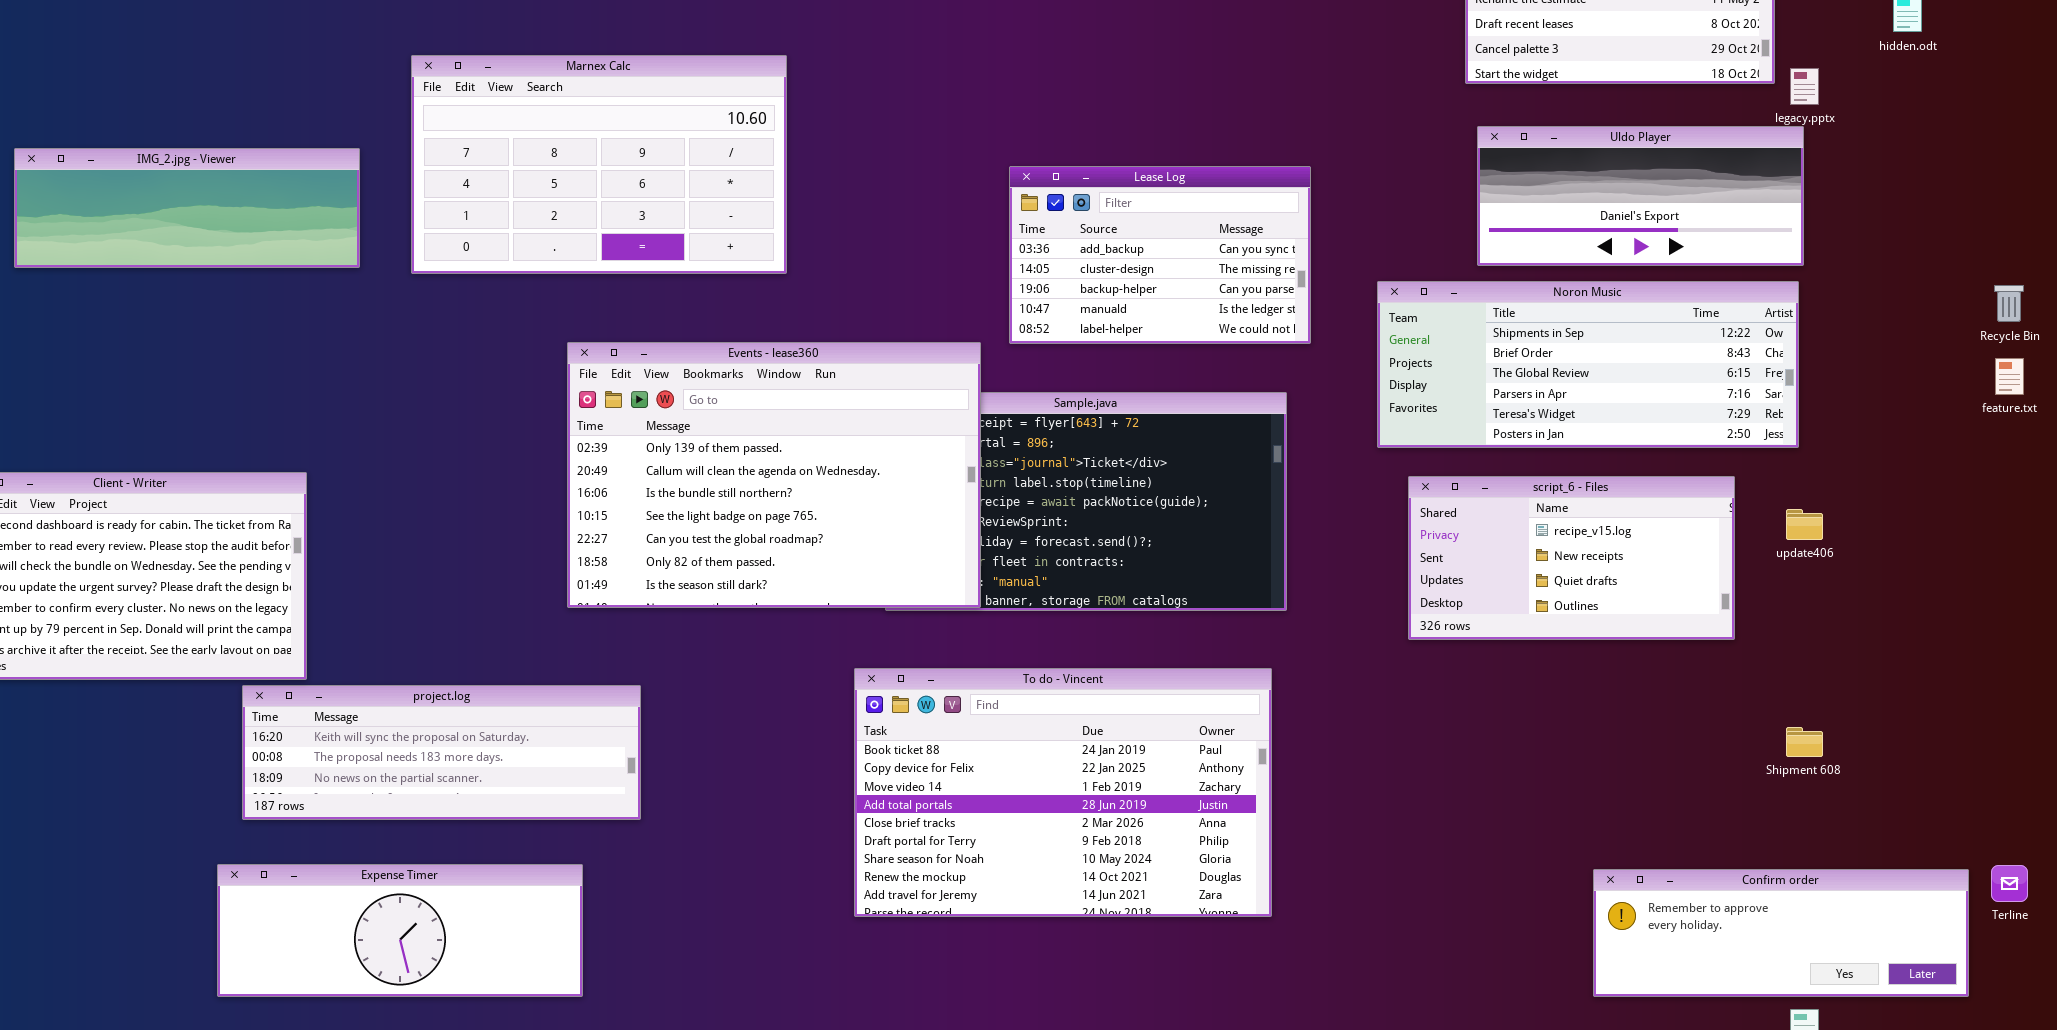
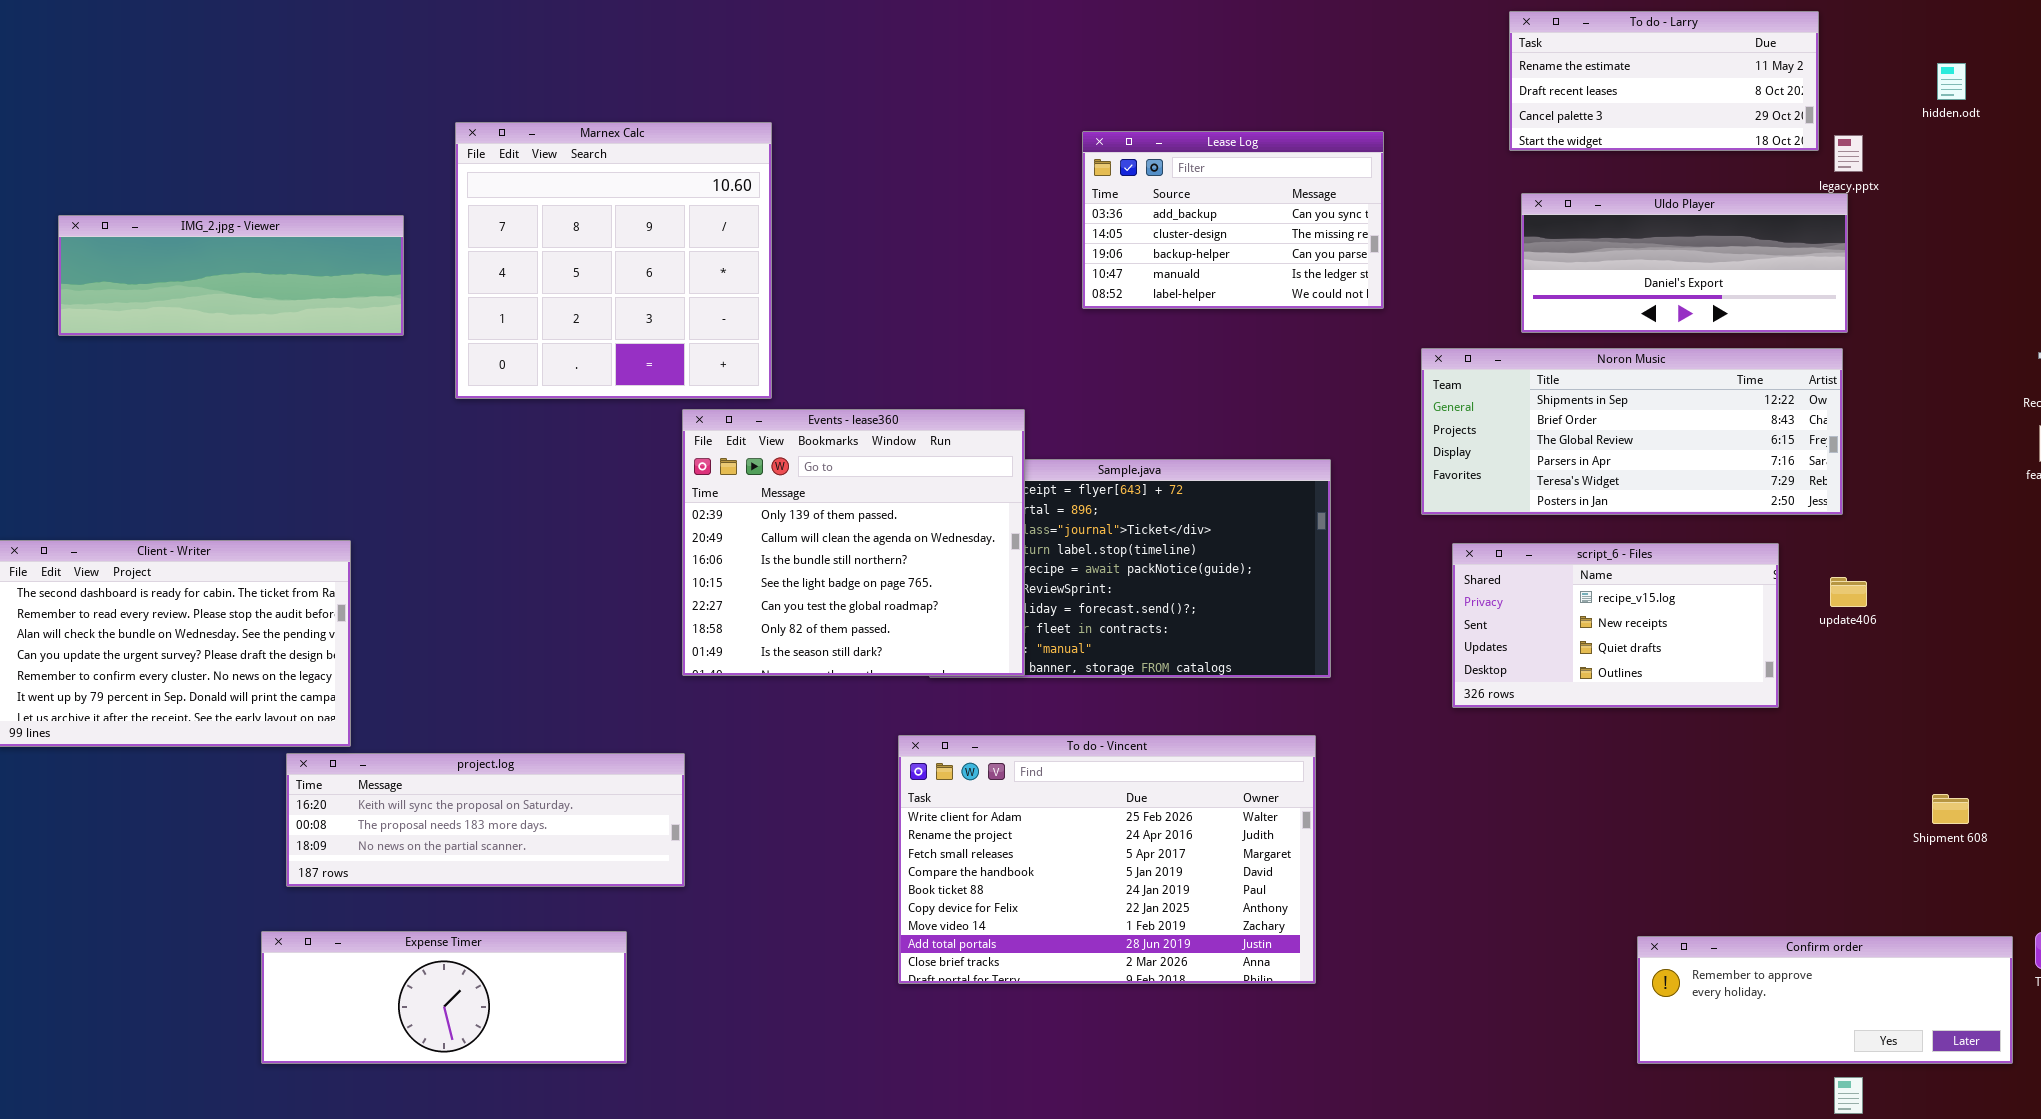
Marnex Calc: [411,55,787,274] -> [455,122,772,399], resized
Lease Log: [1009,166,1311,344] -> [1082,131,1384,309], moved
Events - lease360: [567,342,981,608] -> [682,409,1025,676], resized
To do - Vincent: [854,668,1272,917] -> [898,735,1316,984], scrolled up 4 rows
Shipment 608: [1786,727,1823,757] -> [1932,794,1969,824], moved

